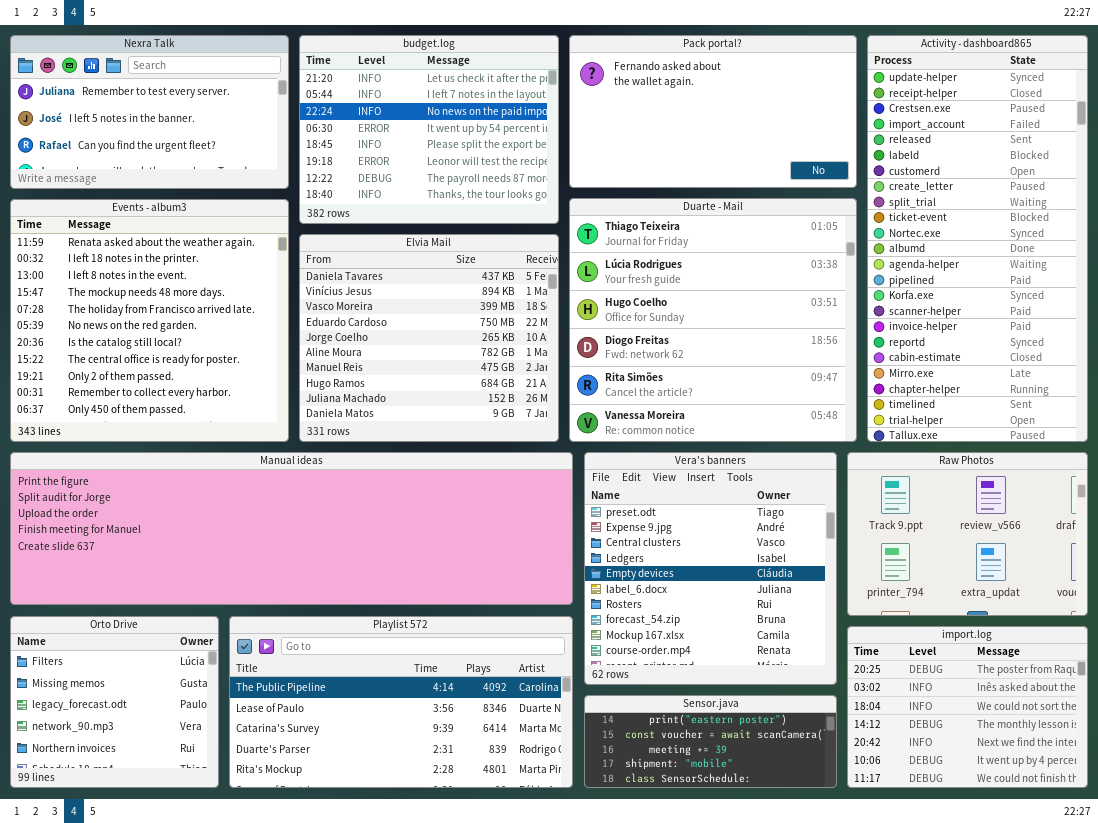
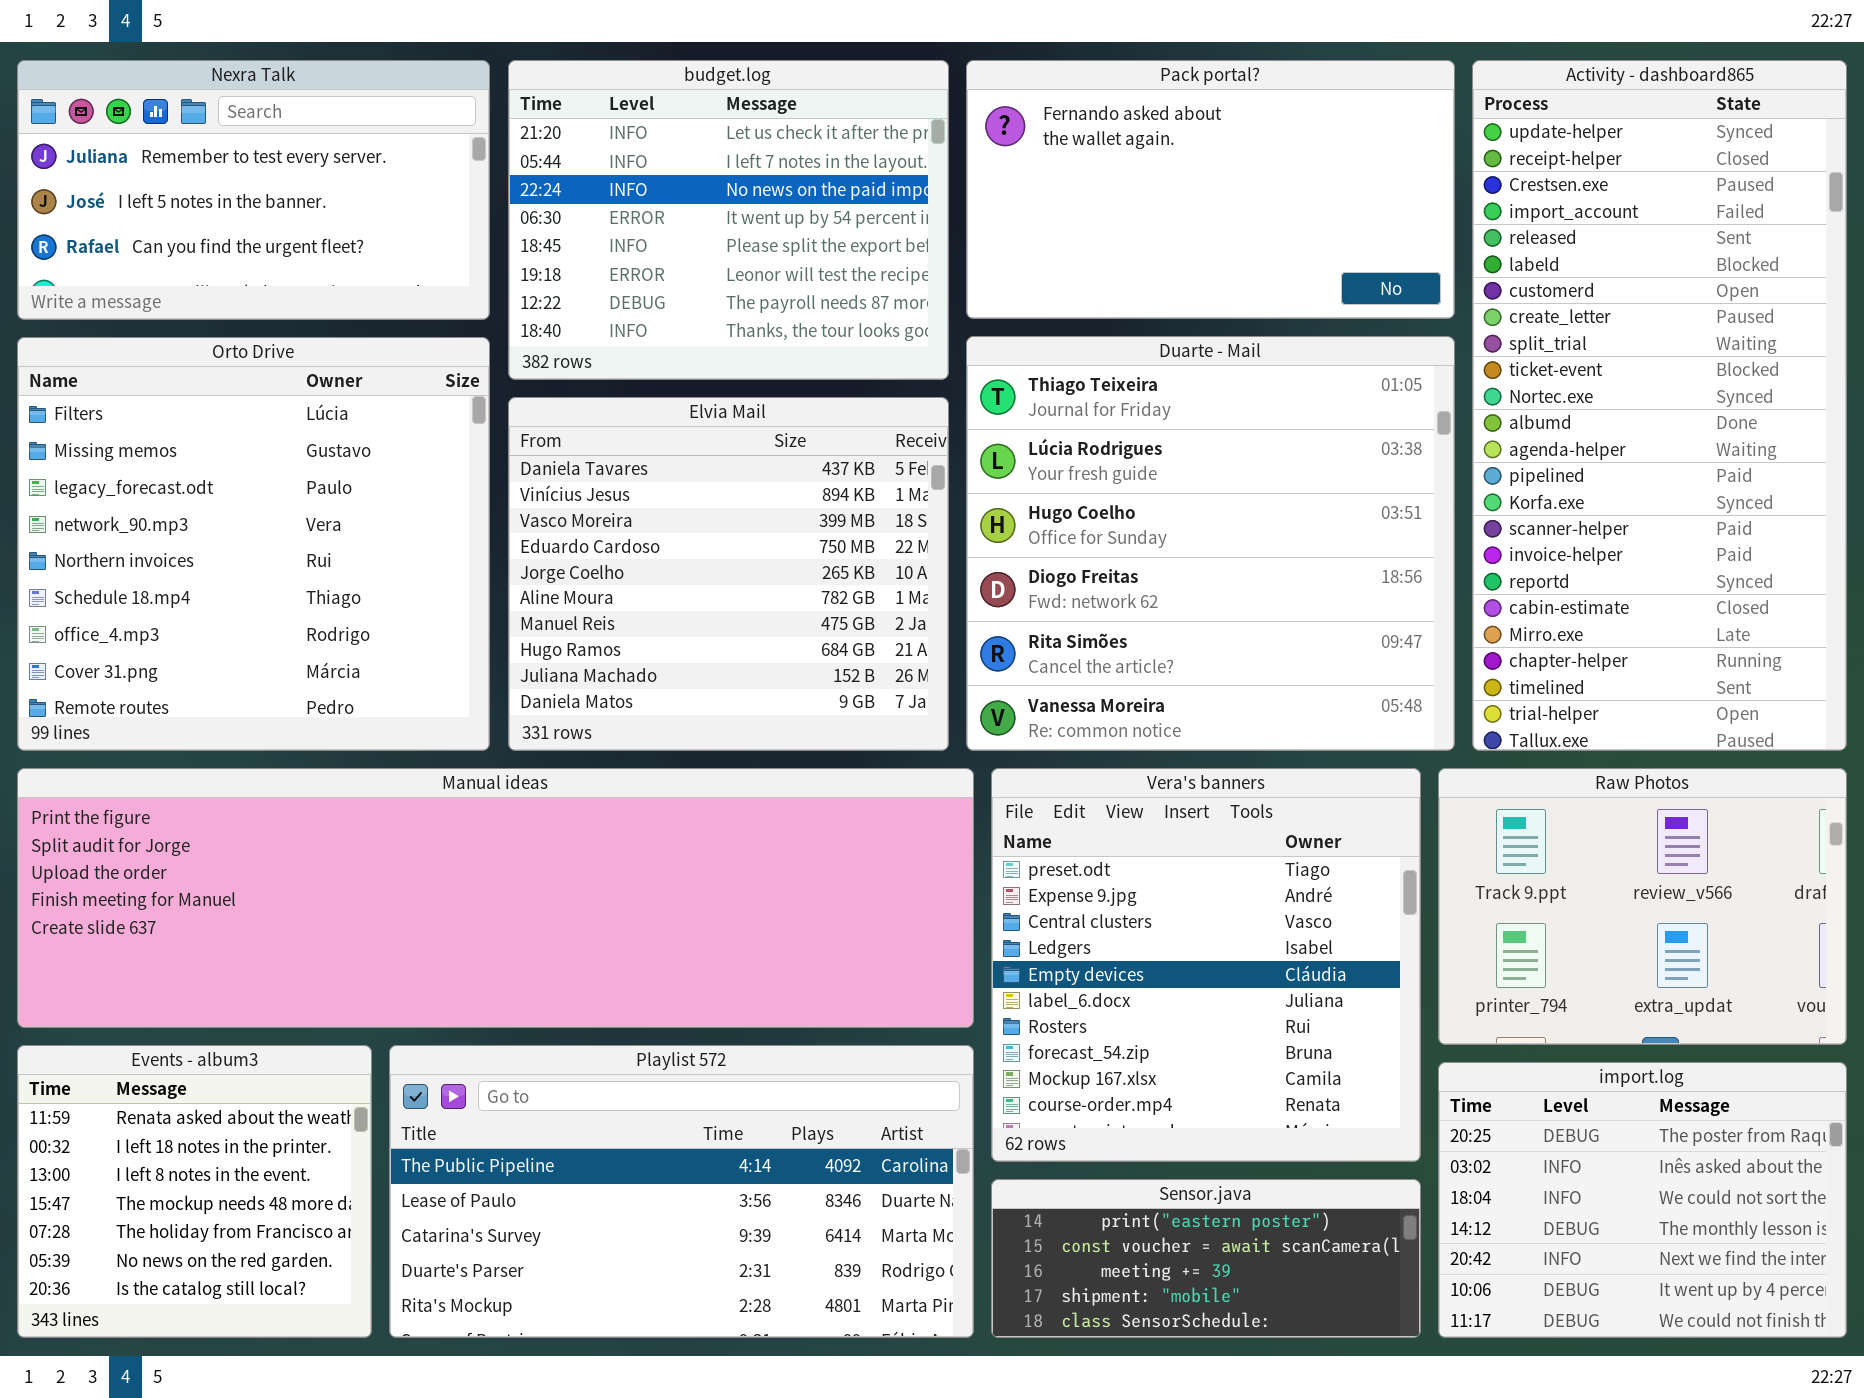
Events - album3: [10,199,289,442] -> [17,1045,372,1338], moved, resized
Orto Drive: [10,616,219,788] -> [17,337,490,751], moved, resized

